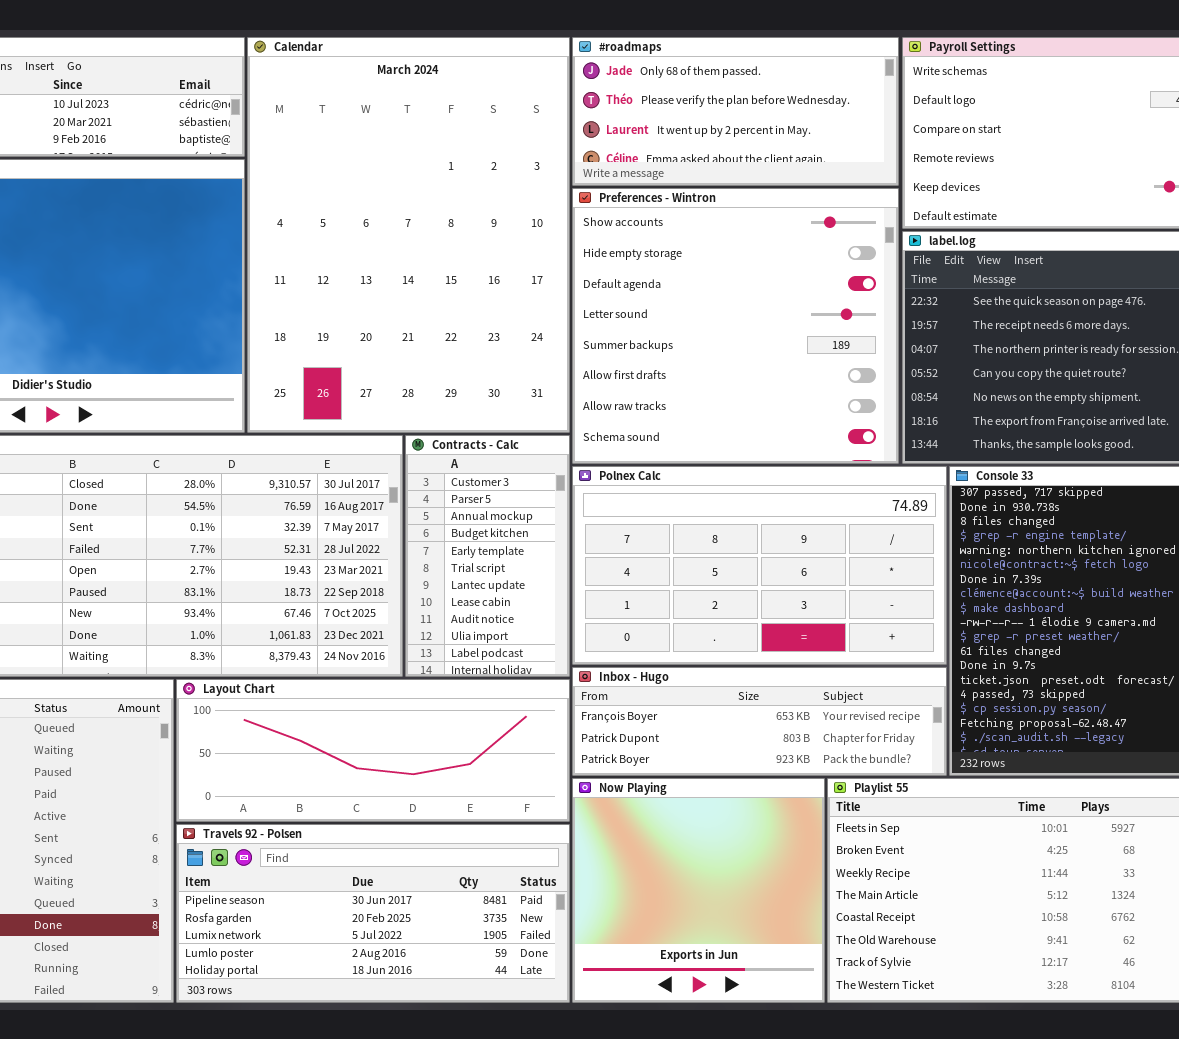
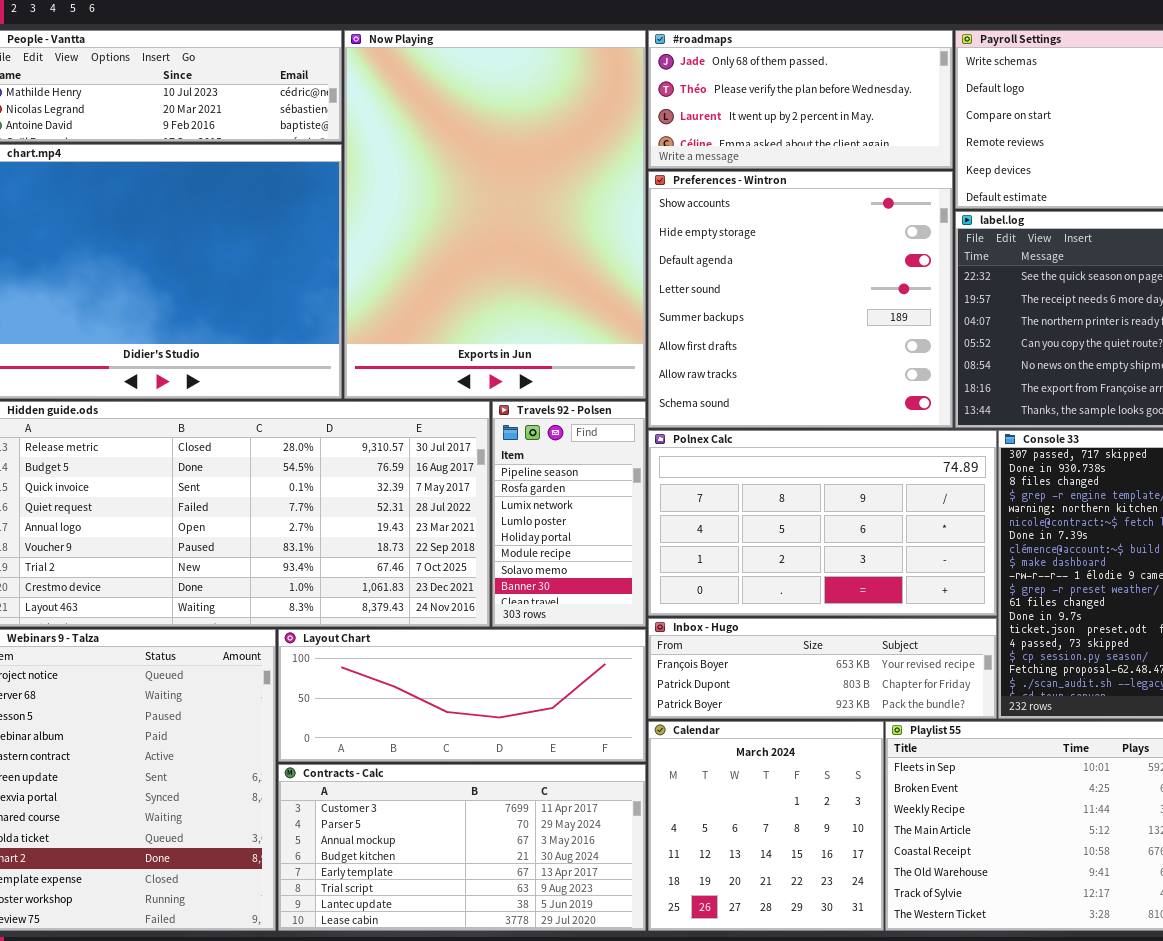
Calendar: [247,37,570,433] -> [648,721,884,931], moved, resized
Contracts - Calc: [405,435,570,677] -> [278,764,646,931], moved, resized
Now Playing: [572,778,825,1003] -> [344,30,646,399], moved, resized
Travels 92 - Polsen: [176,824,570,1003] -> [492,401,646,627], moved, resized

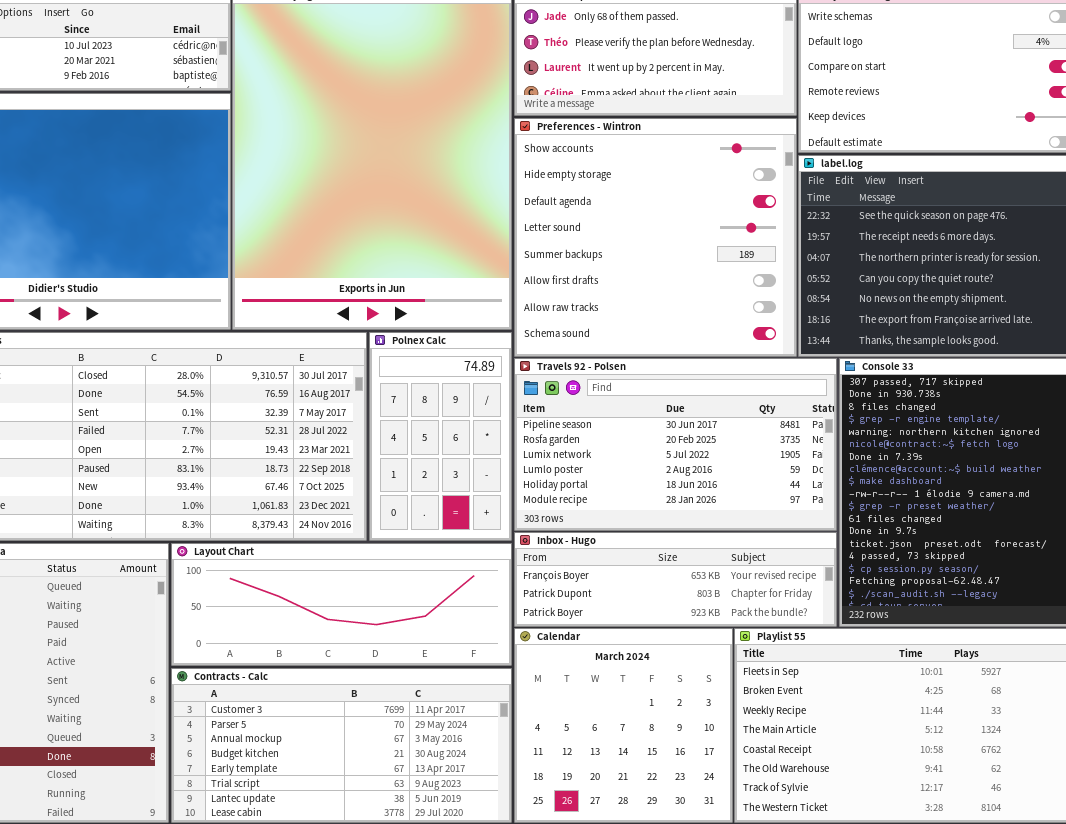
Travels 92 - Polsen: [492,401,646,627] -> [514,358,837,531], moved, resized
Polnex Calc: [648,430,997,616] -> [369,332,512,541], moved, resized

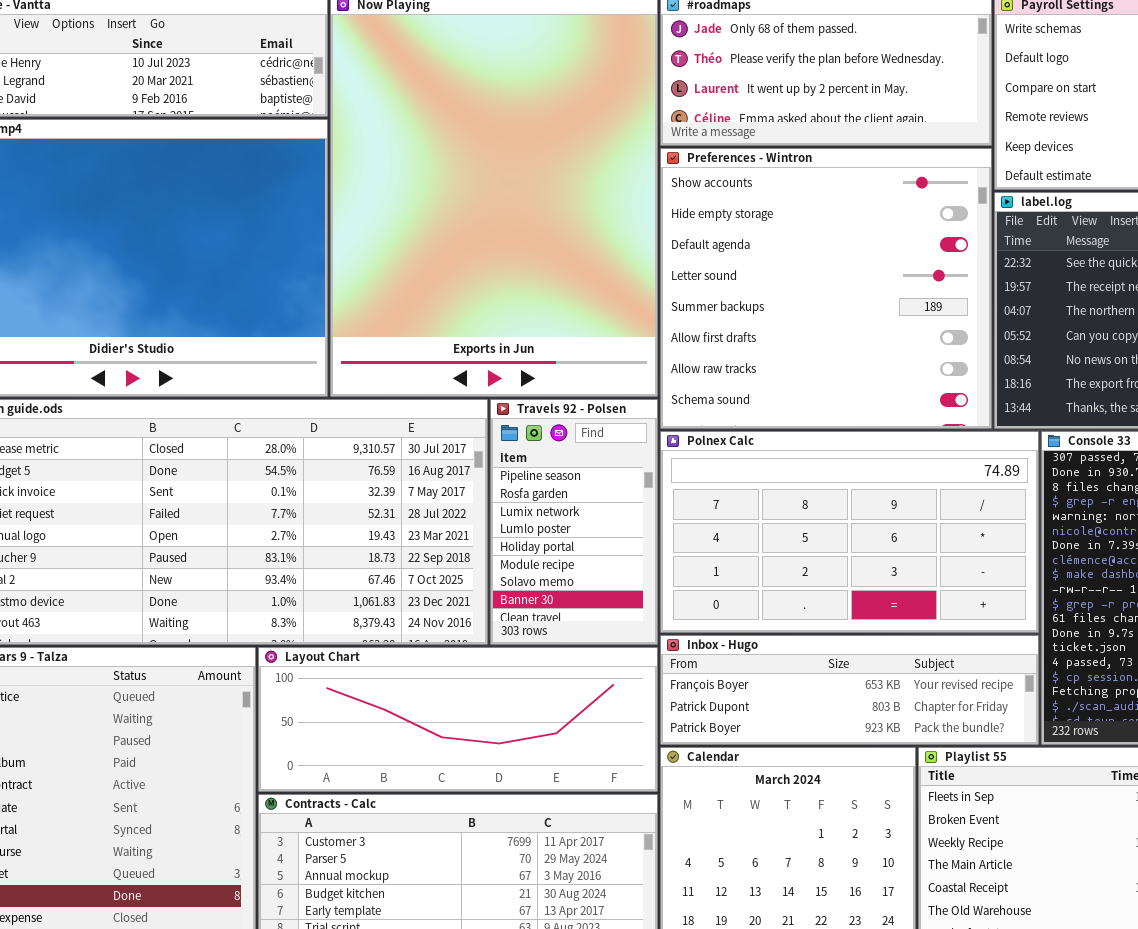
Polnex Calc: [369,332,512,541] -> [660,431,1039,633], moved, resized
Travels 92 - Polsen: [514,358,837,531] -> [490,399,658,645], moved, resized

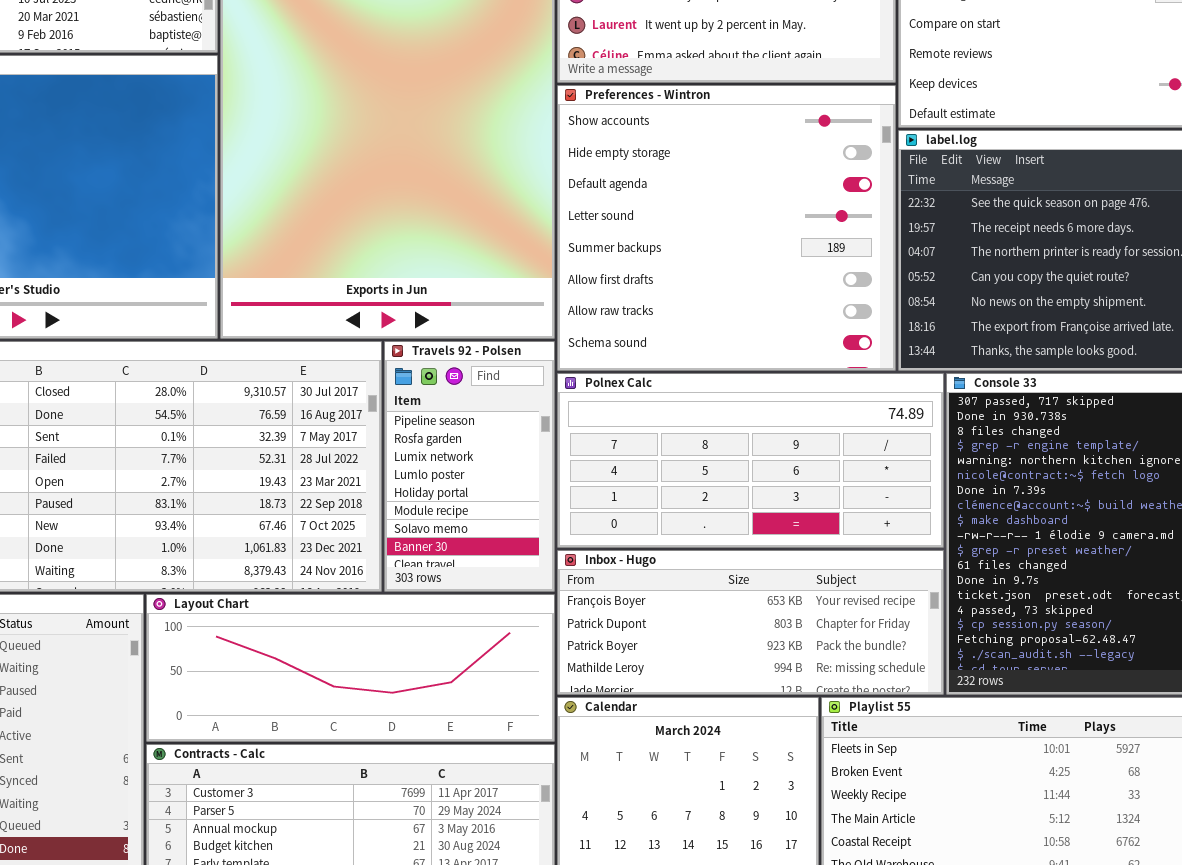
Polnex Calc: [660,431,1039,633] -> [557,373,944,548], resized
Inbox - Hugo: [660,635,1039,745] -> [557,550,944,695], resized

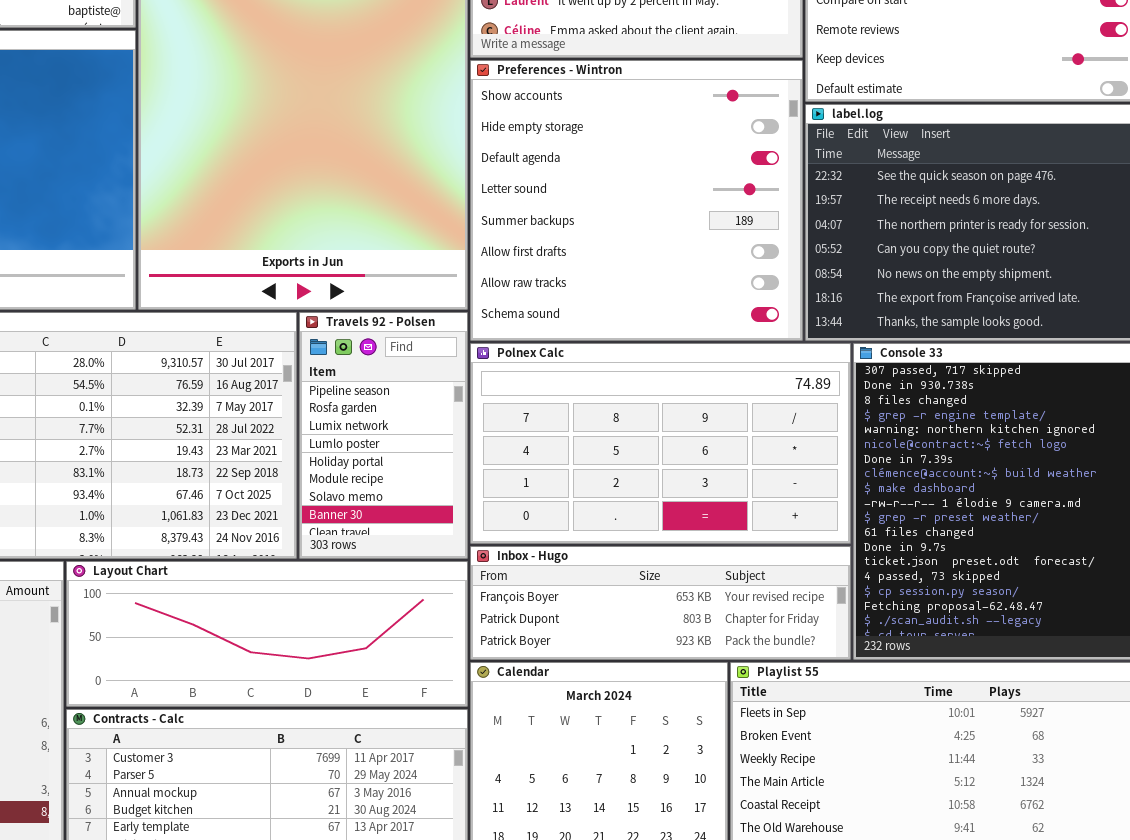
Polnex Calc: [557,373,944,548] -> [470,343,851,544], resized
Inbox - Hugo: [557,550,944,695] -> [470,546,851,660], resized

